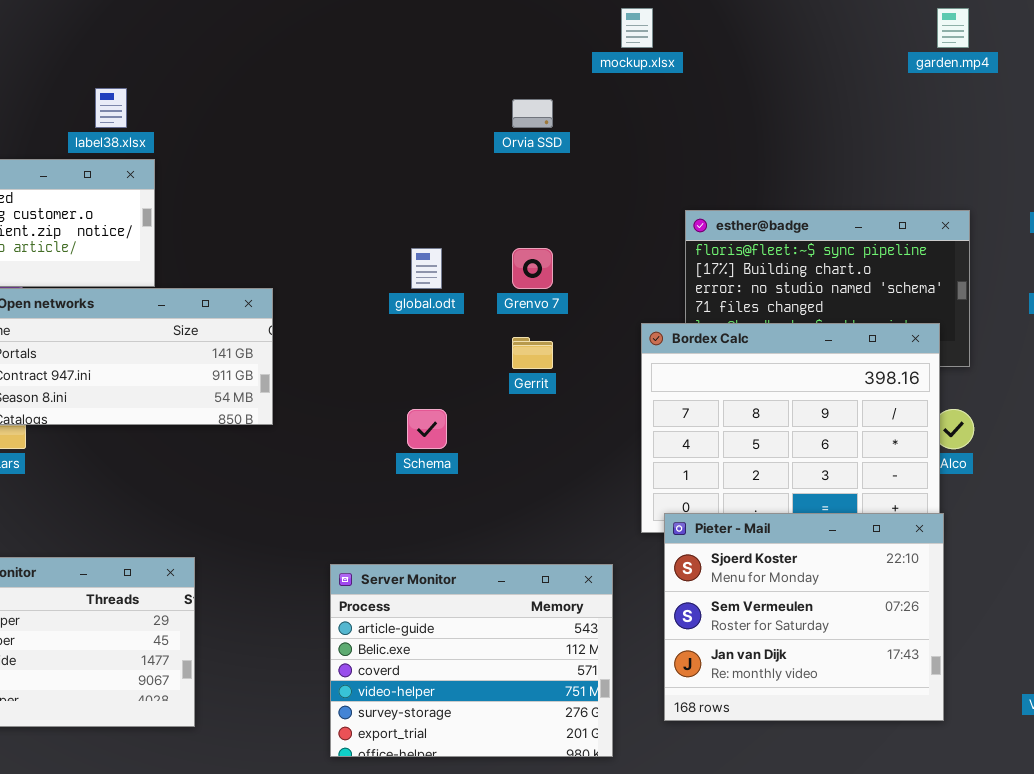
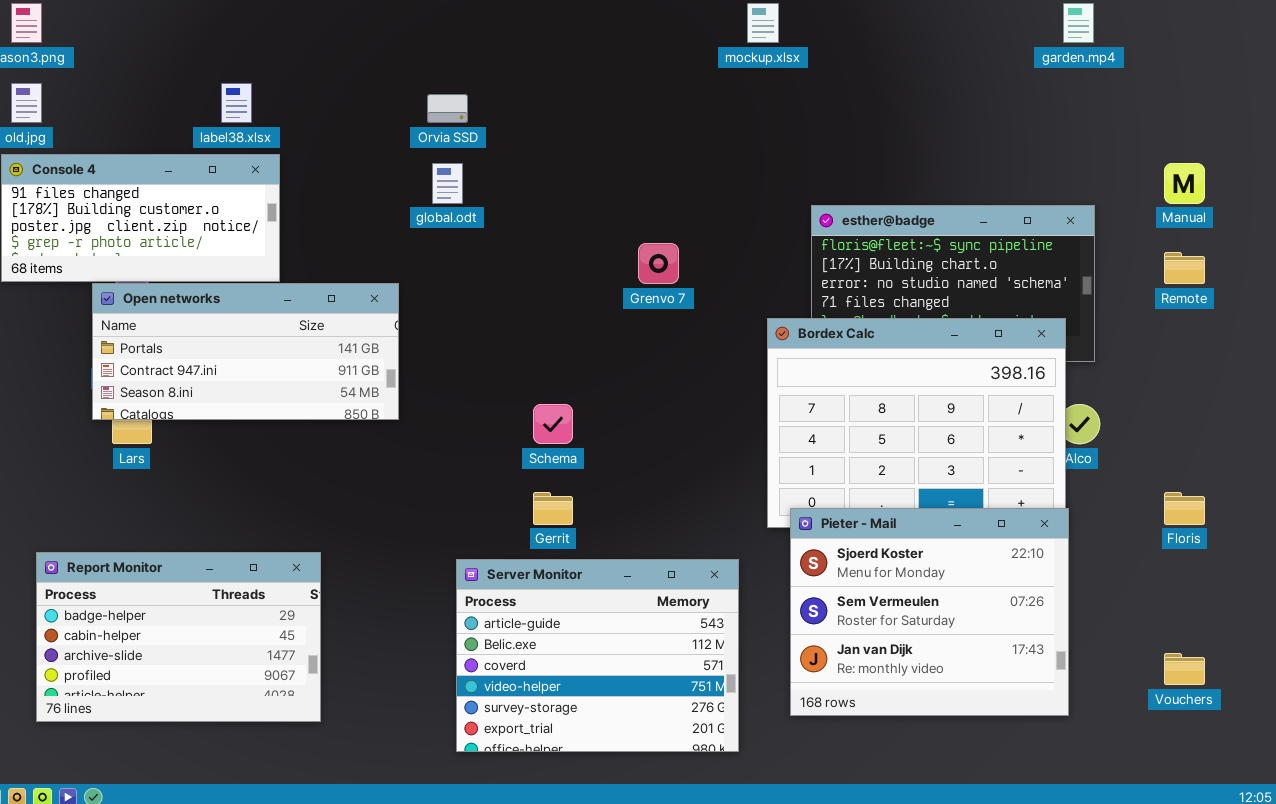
Orvia SSD: [512,99,553,128] -> [427,94,468,123], moved
global.odt: [411,248,442,289] -> [432,163,463,204], moved
Gerrit: [512,337,553,369] -> [533,492,573,525], moved

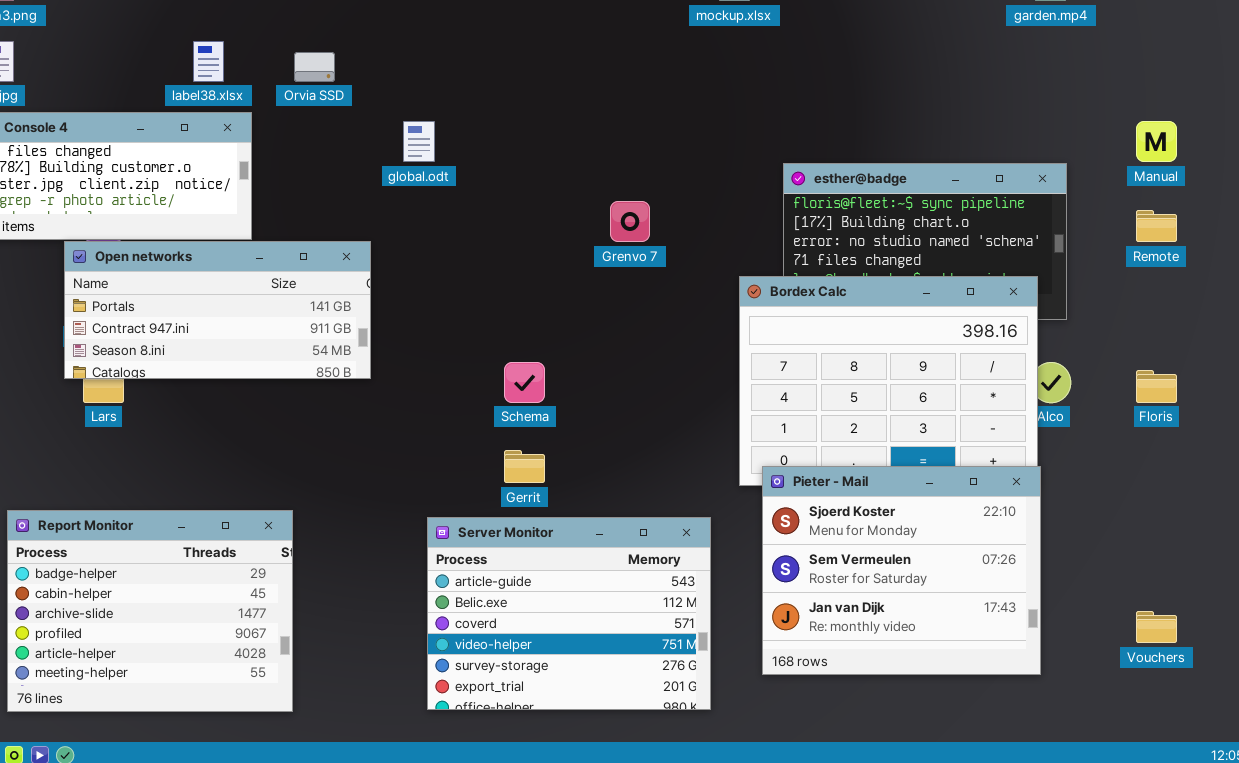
Orvia SSD: [427,94,468,123] -> [294,52,335,82], moved
Floris: [1164,492,1205,525] -> [1136,370,1177,403], moved
Report Monitor: [36,552,321,722] -> [7,510,293,712], resized

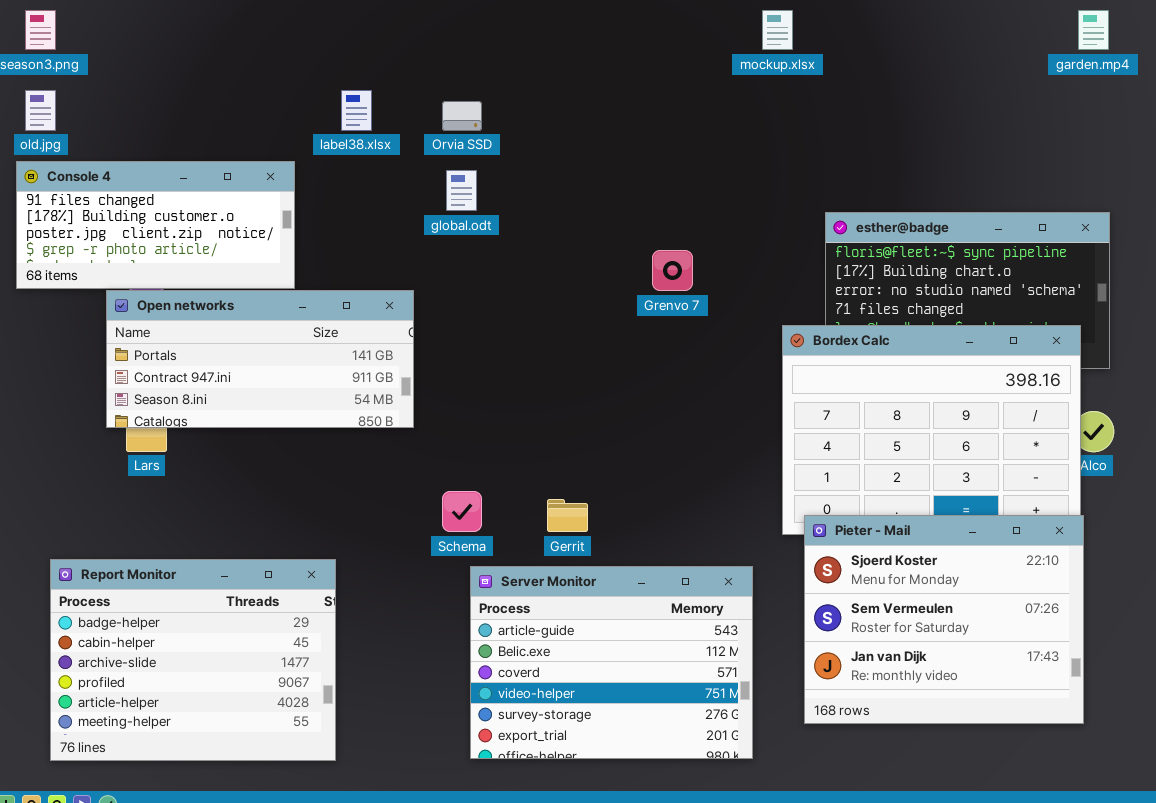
label38.xlsx: [193,41,224,82] -> [341,90,372,131], moved
Orvia SSD: [294,52,335,82] -> [442,101,482,131], moved
Schema: [504,362,545,403] -> [442,491,482,532], moved

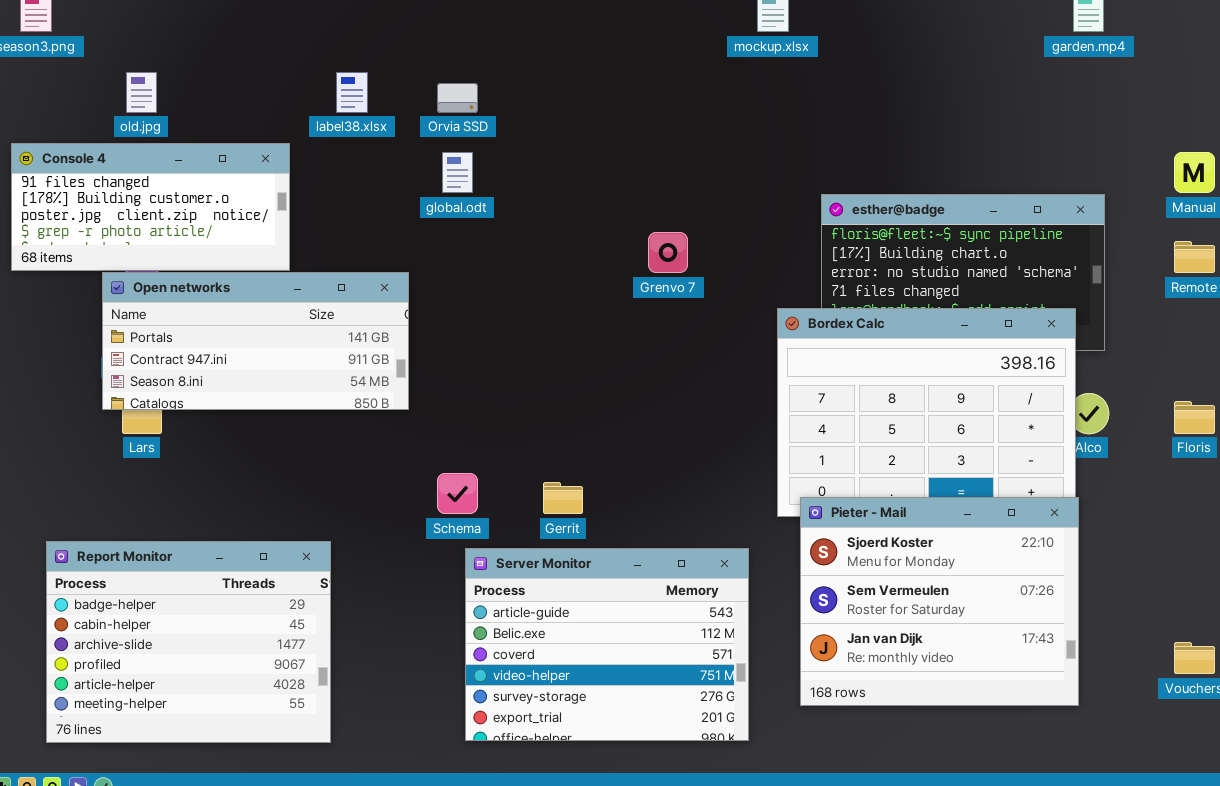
old.jpg: [25,90,56,131] -> [126,72,157,113], moved

